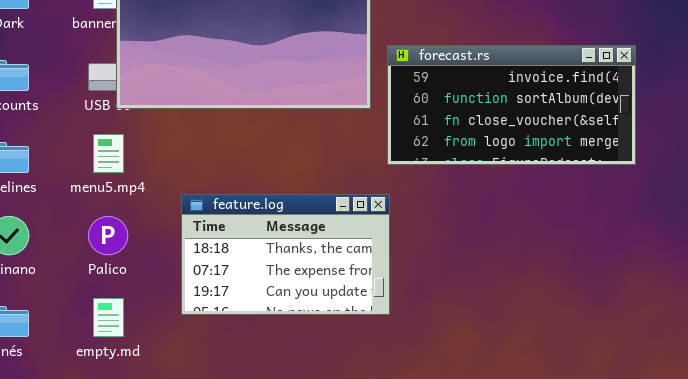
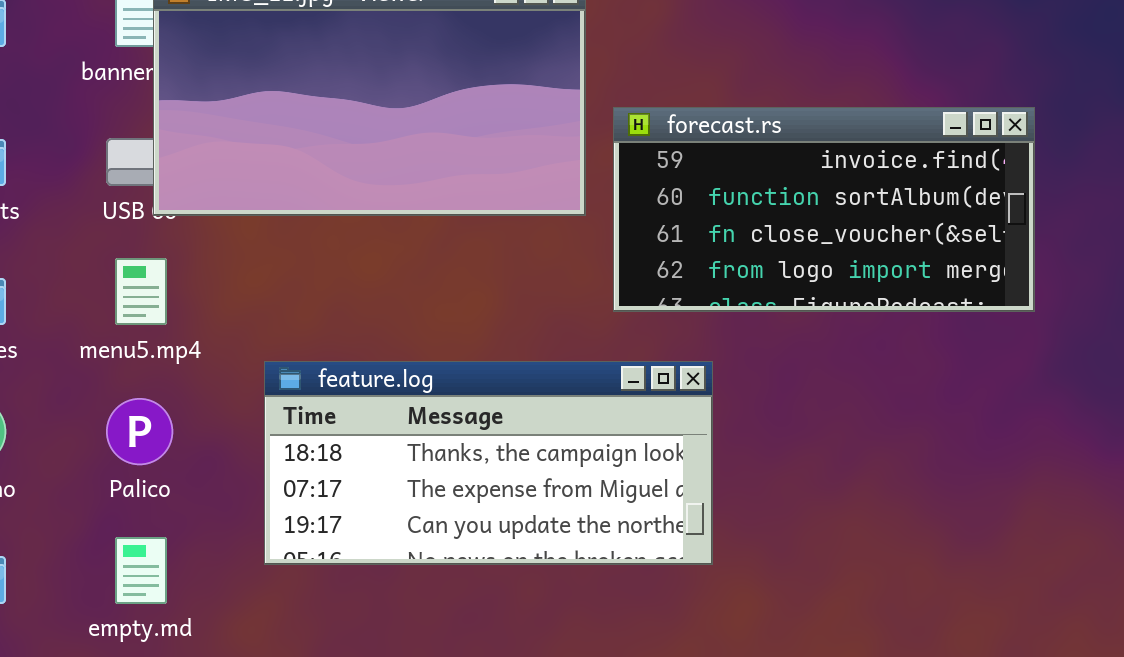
feature.log: [181,194,390,315] -> [264,361,713,565], resized

